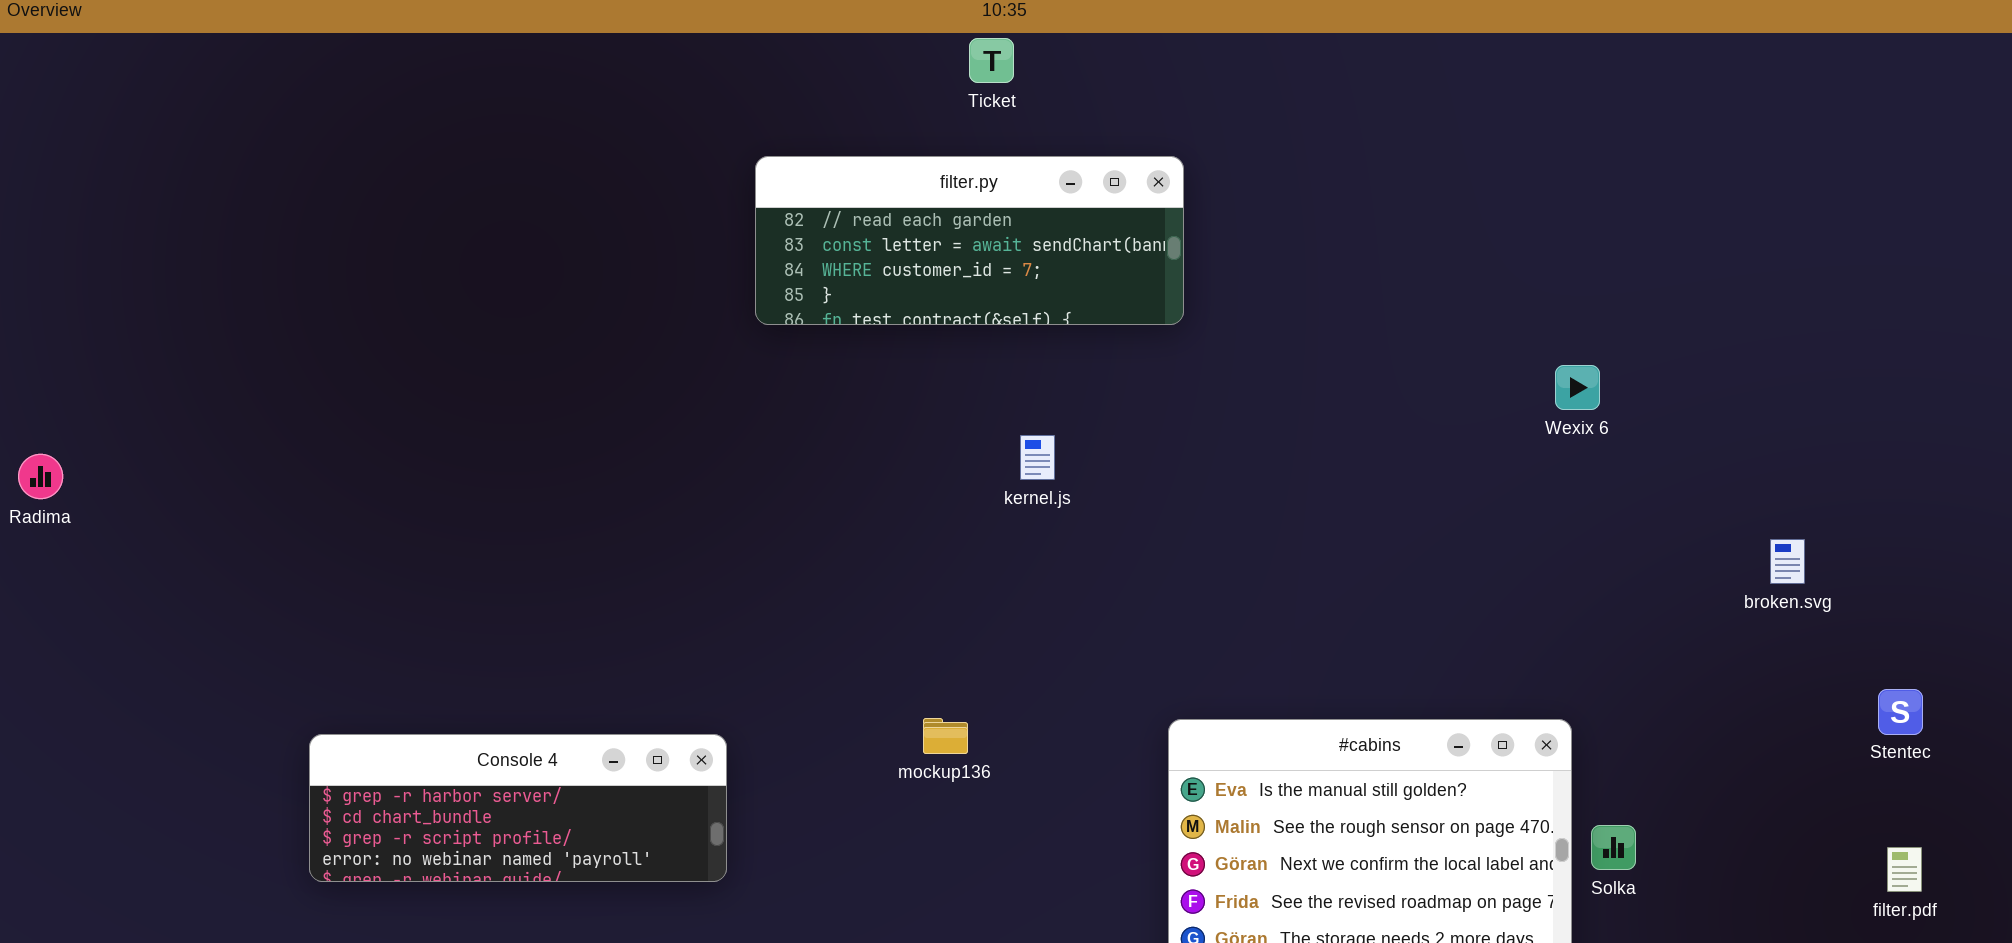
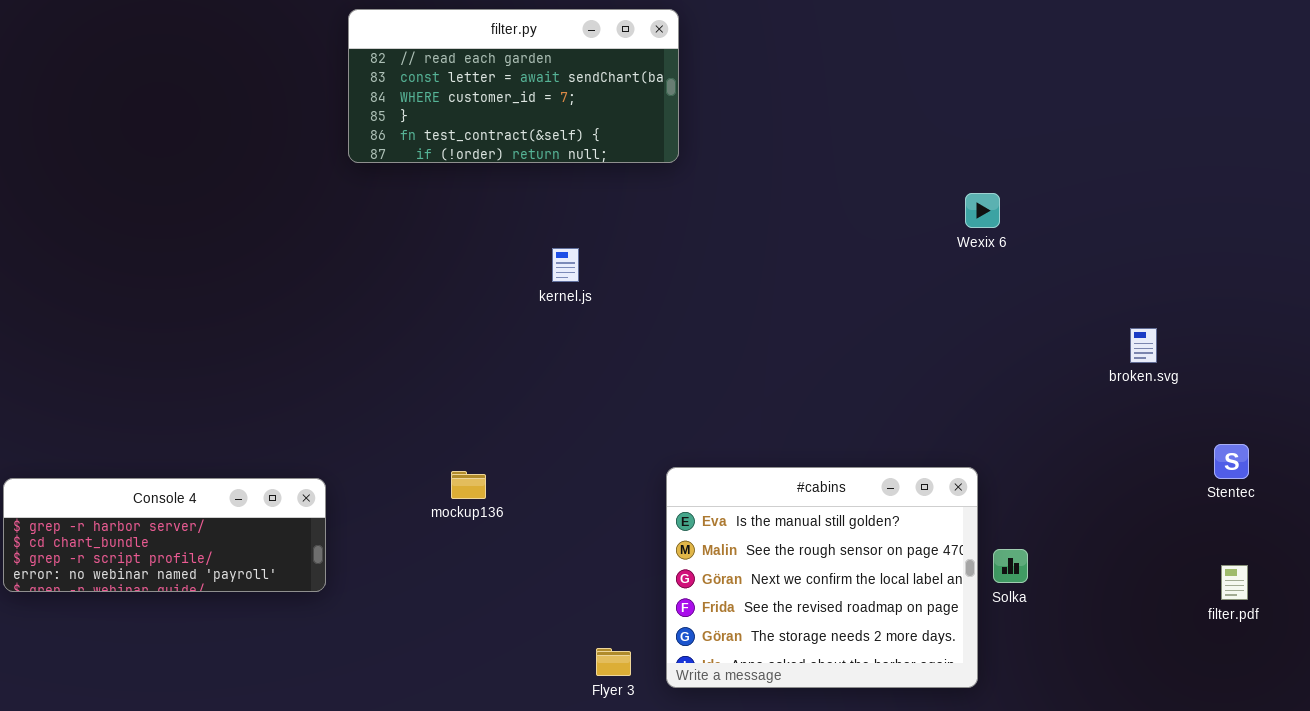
filter.py: [755,156,1184,325] -> [348,9,679,163], resized
mockup136: [923,718,968,754] -> [451,471,486,499], moved

